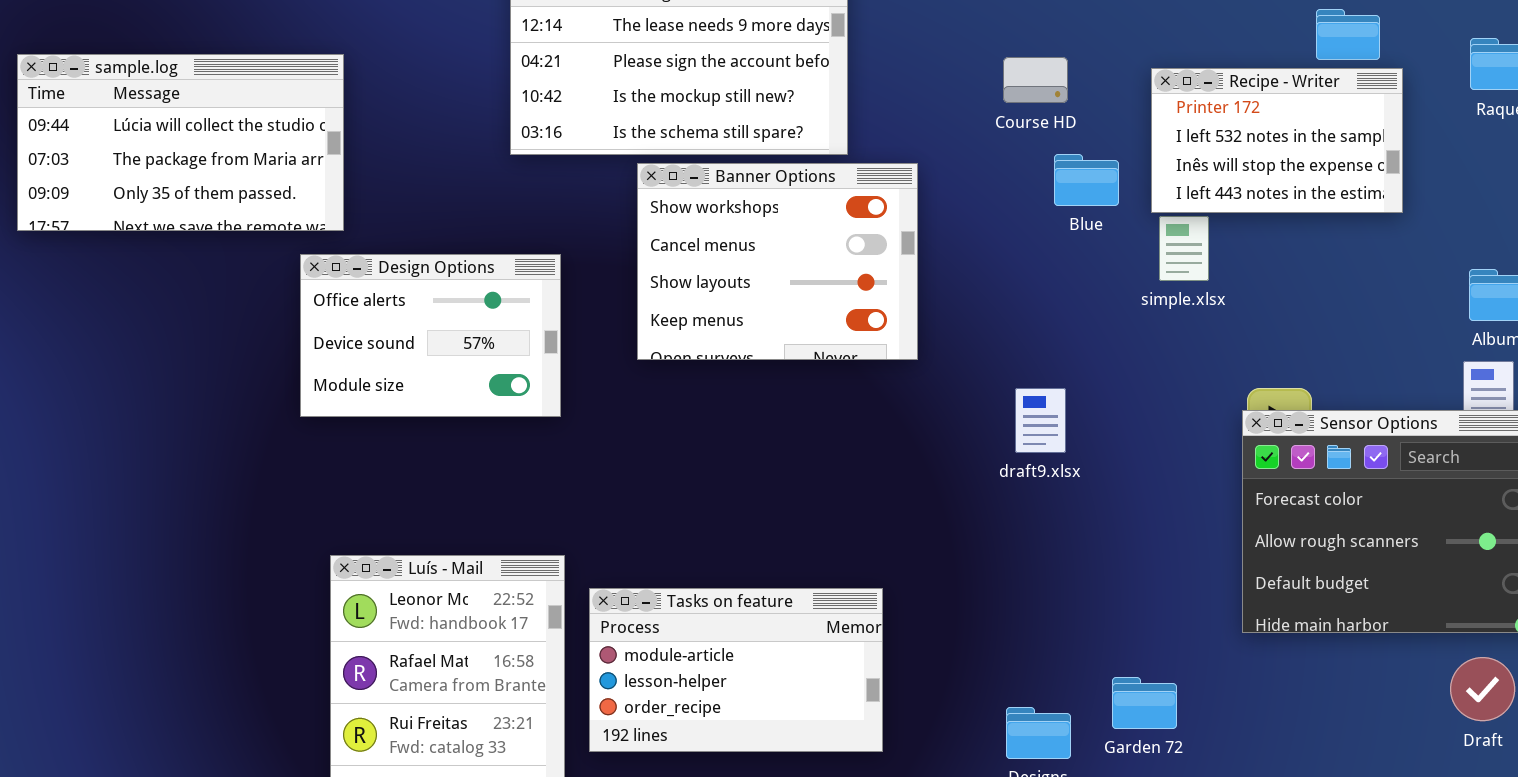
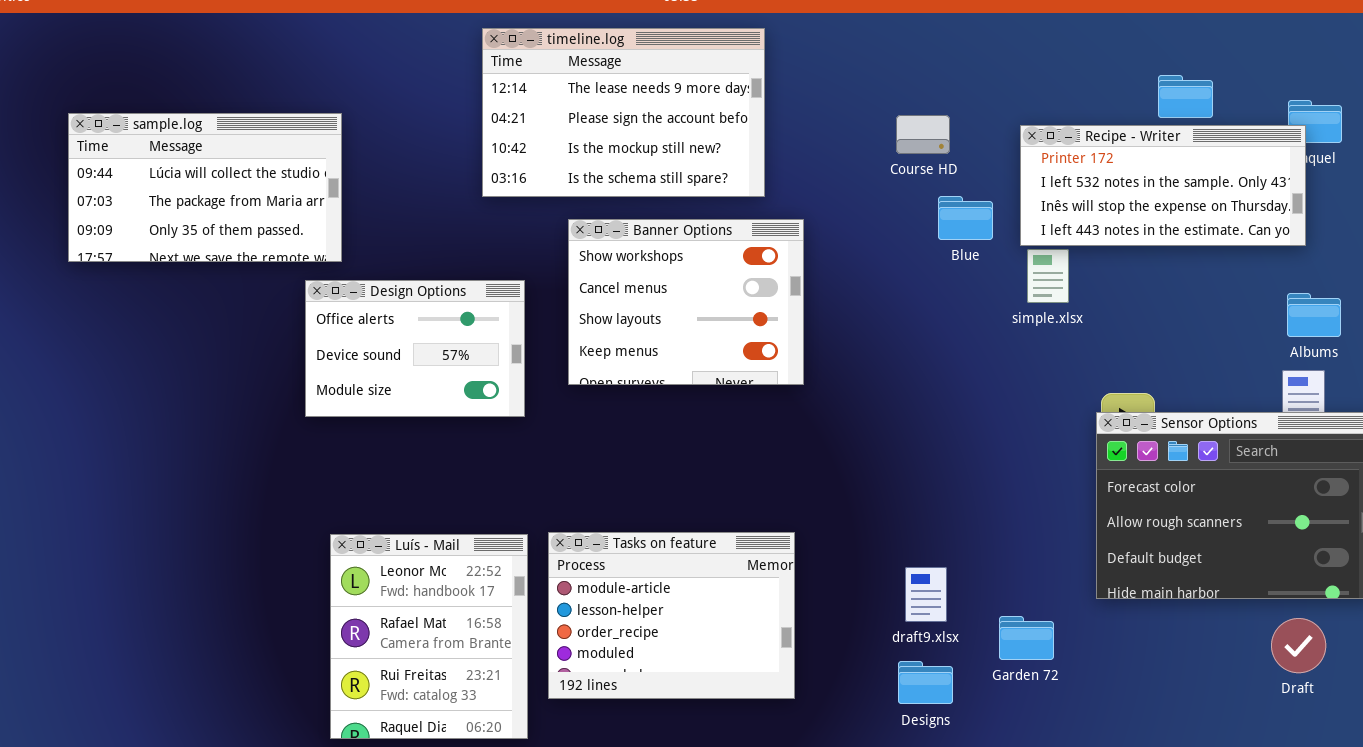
Recipe - Writer: [1151,68,1403,213] -> [1020,125,1306,246], resized
Banner Options: [637,163,918,360] -> [568,219,804,385], moved
draft9.xlsx: [1015,388,1066,453] -> [905,567,947,622], moved
Tasks on feature: [589,588,883,752] -> [548,532,795,699], resized
Garden 72: [1112,677,1177,729] -> [999,616,1054,660], moved

